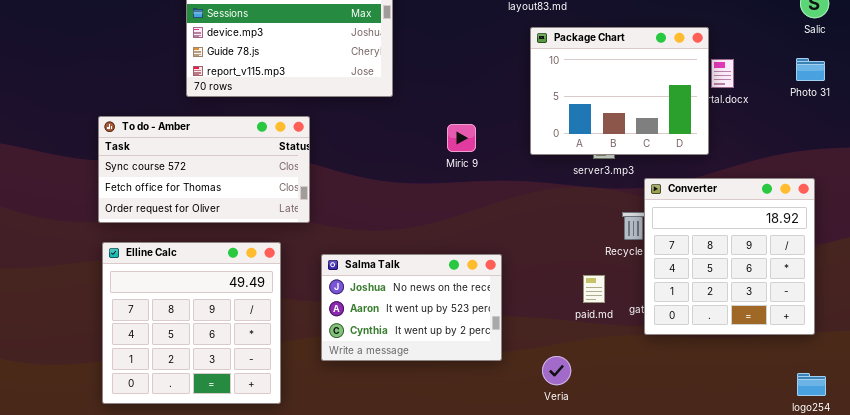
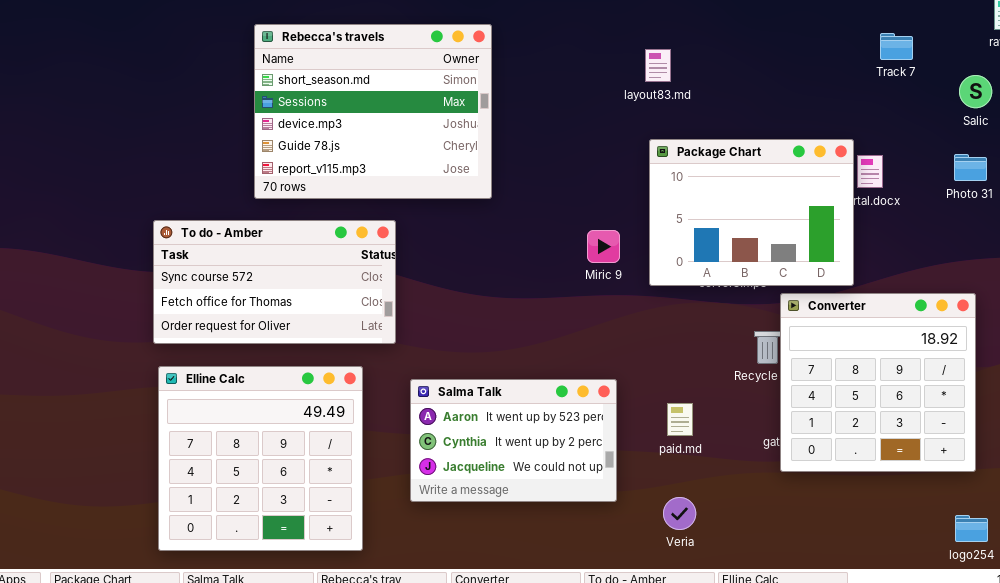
Package Chart: [530,27,709,155] -> [649,139,854,286], moved
Miric 9: [447,124,476,152] -> [587,230,620,263], moved
Salma Talk: [321,254,502,361] -> [410,379,617,502], scrolled down 1 row
paid.md: [583,275,605,303] -> [667,403,693,436], moved

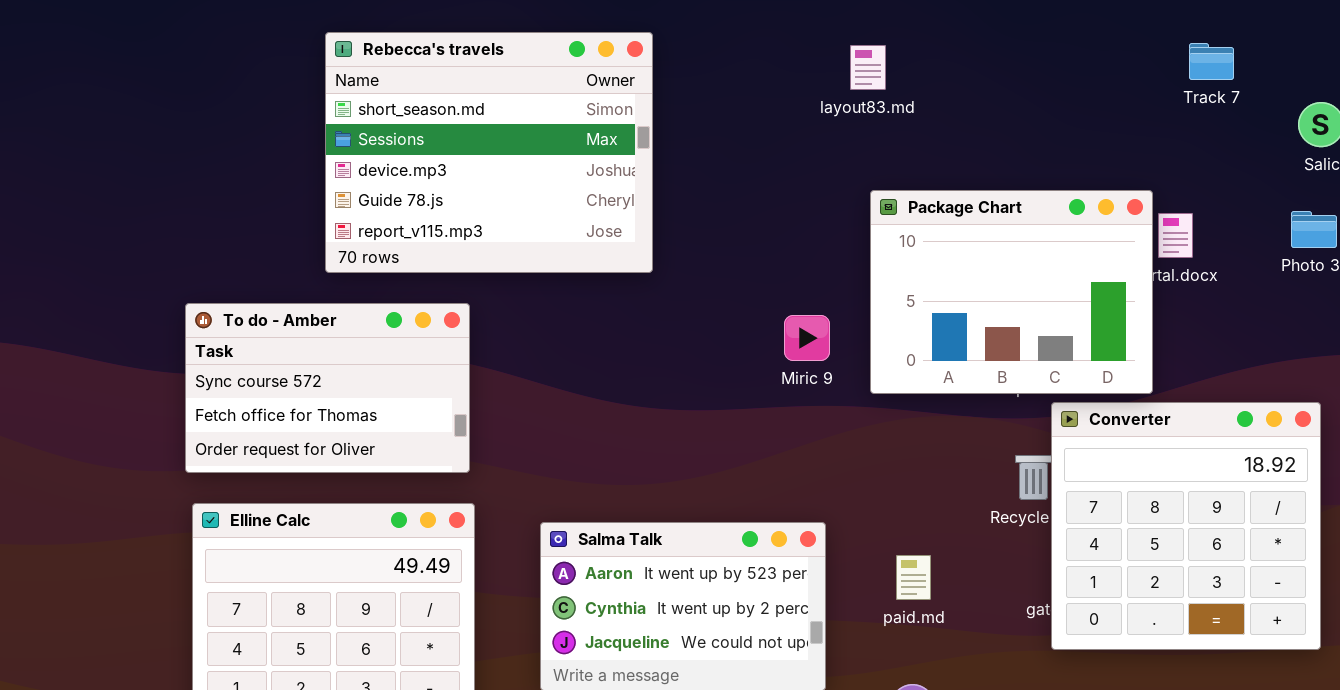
layout83.md: [645,49,671,82] -> [850,45,886,90], moved
To do - Amber: [153,220,396,344] -> [185,303,470,473], resized

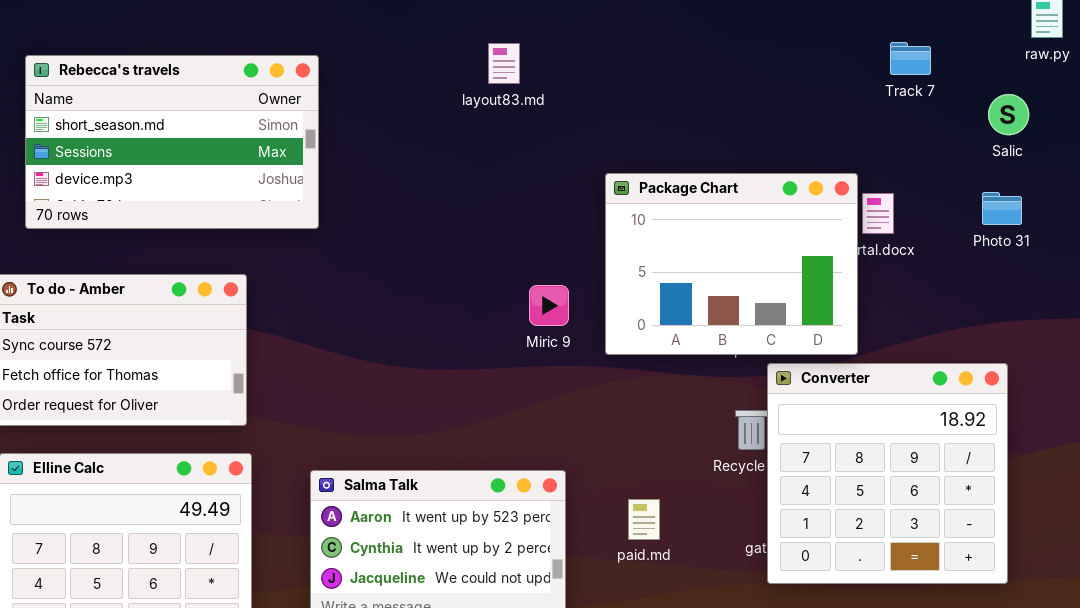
Rebecca's travels: [325,32,653,273] -> [25,55,319,229], moved, resized
layout83.md: [850,45,886,90] -> [488,43,520,84], moved

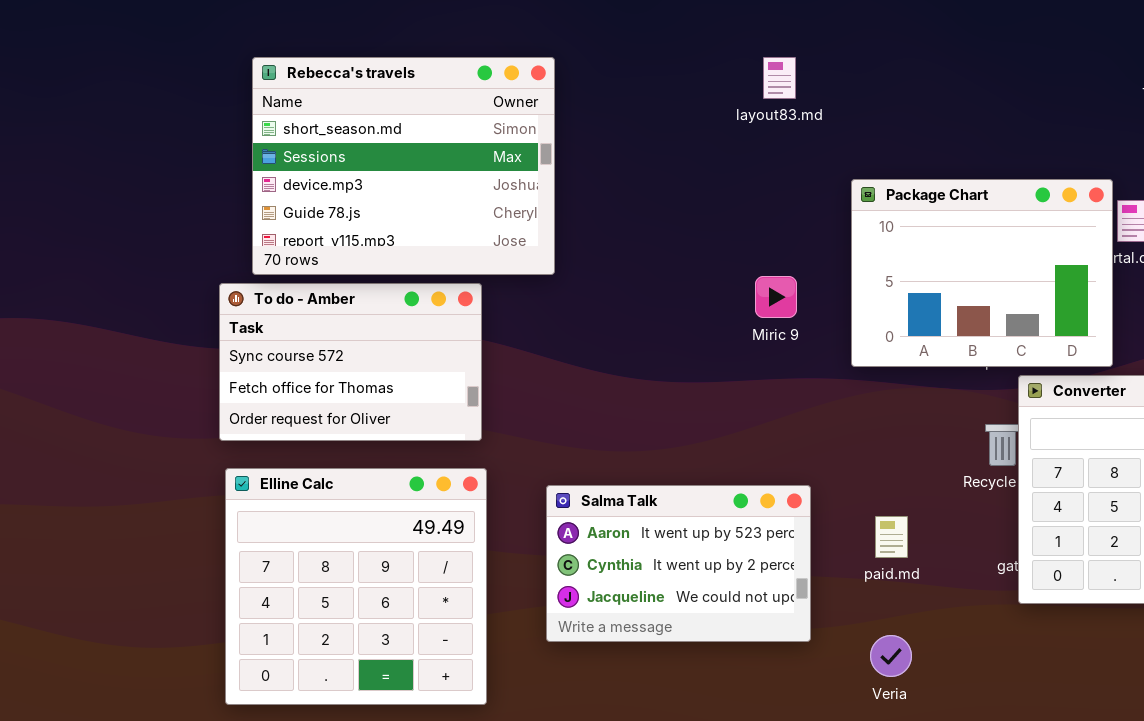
layout83.md: [488,43,520,84] -> [763,57,796,99], moved
Rebecca's travels: [25,55,319,229] -> [252,57,555,275], resized
Miric 9: [529,285,569,326] -> [755,276,797,318], moved

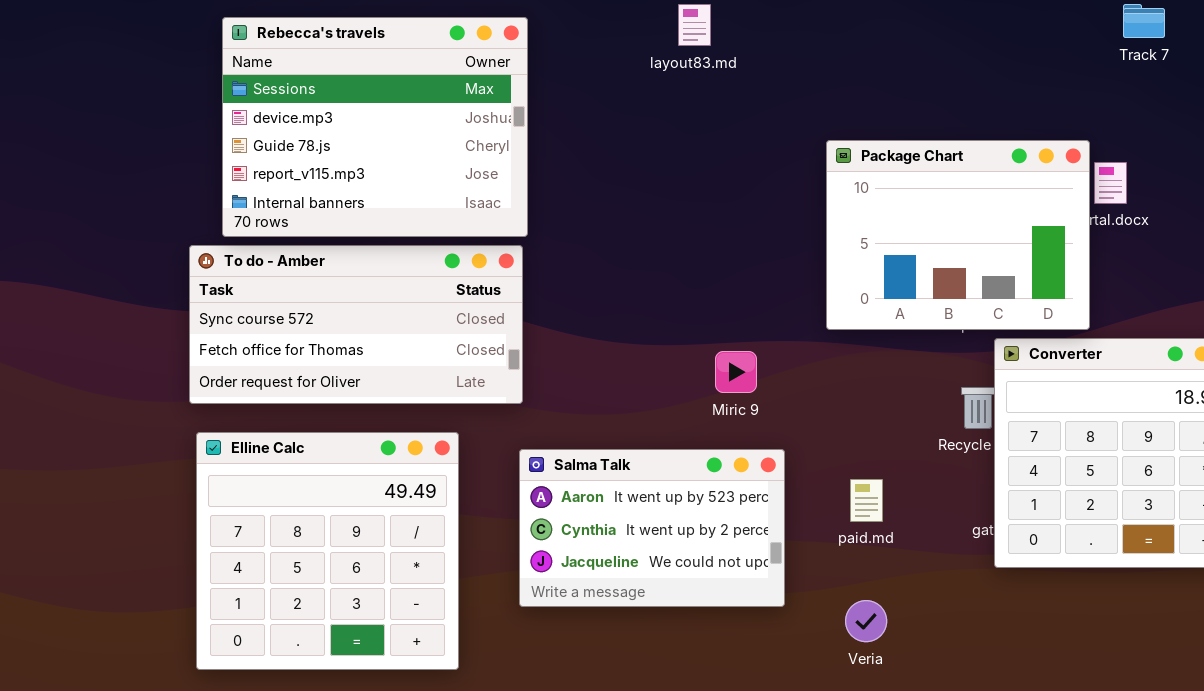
Rebecca's travels: [252,57,555,275] -> [222,17,528,237], scrolled down 1 row
layout83.md: [763,57,796,99] -> [678,4,711,46], moved
Miric 9: [755,276,797,318] -> [715,351,757,393], moved
To do - Amber: [219,283,482,441] -> [189,245,523,404], resized

